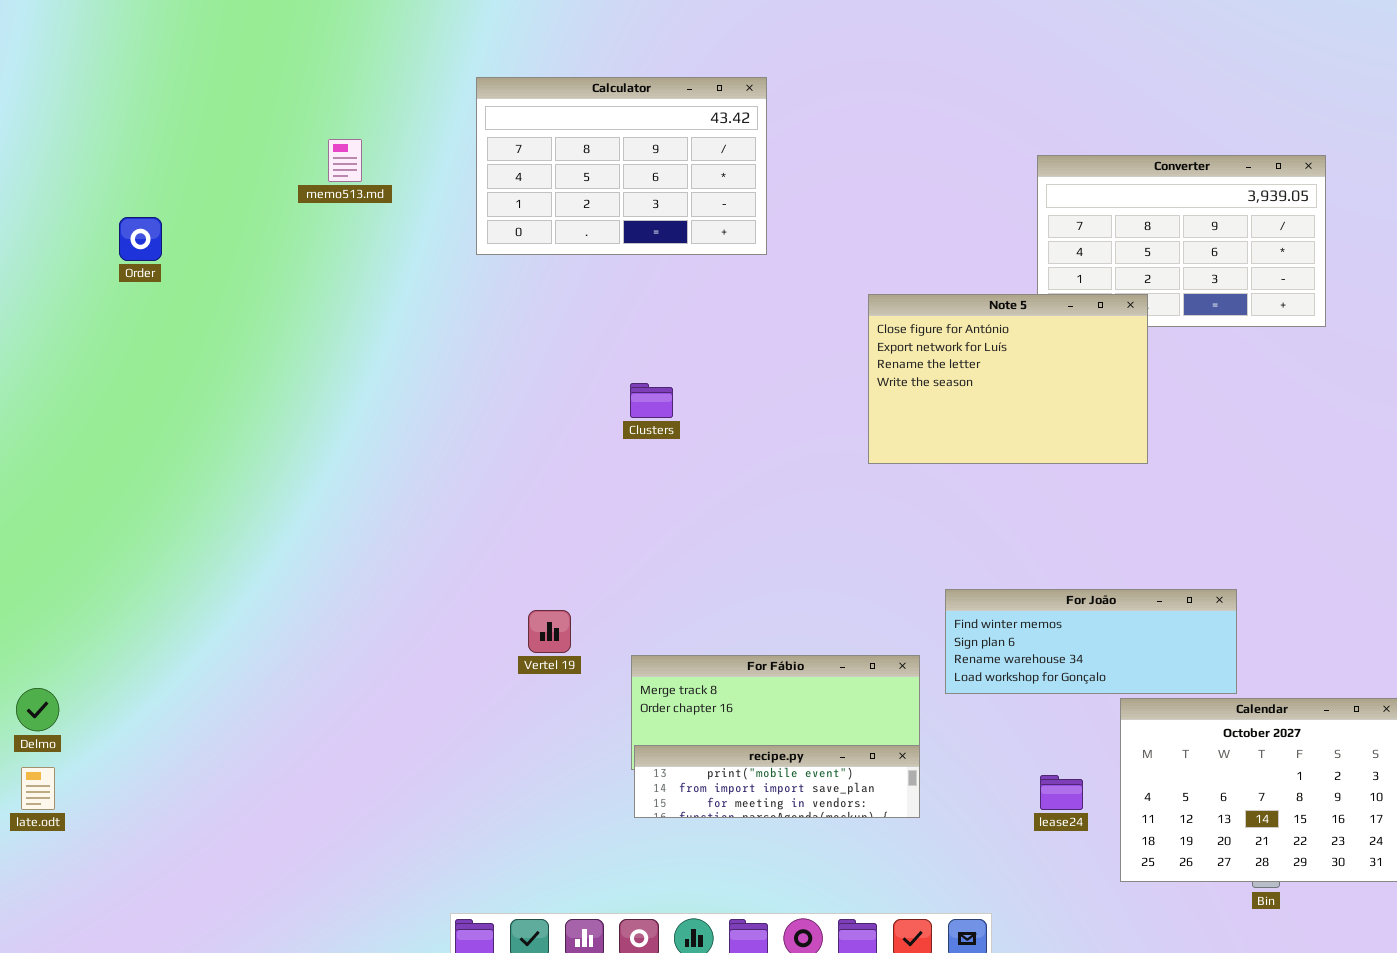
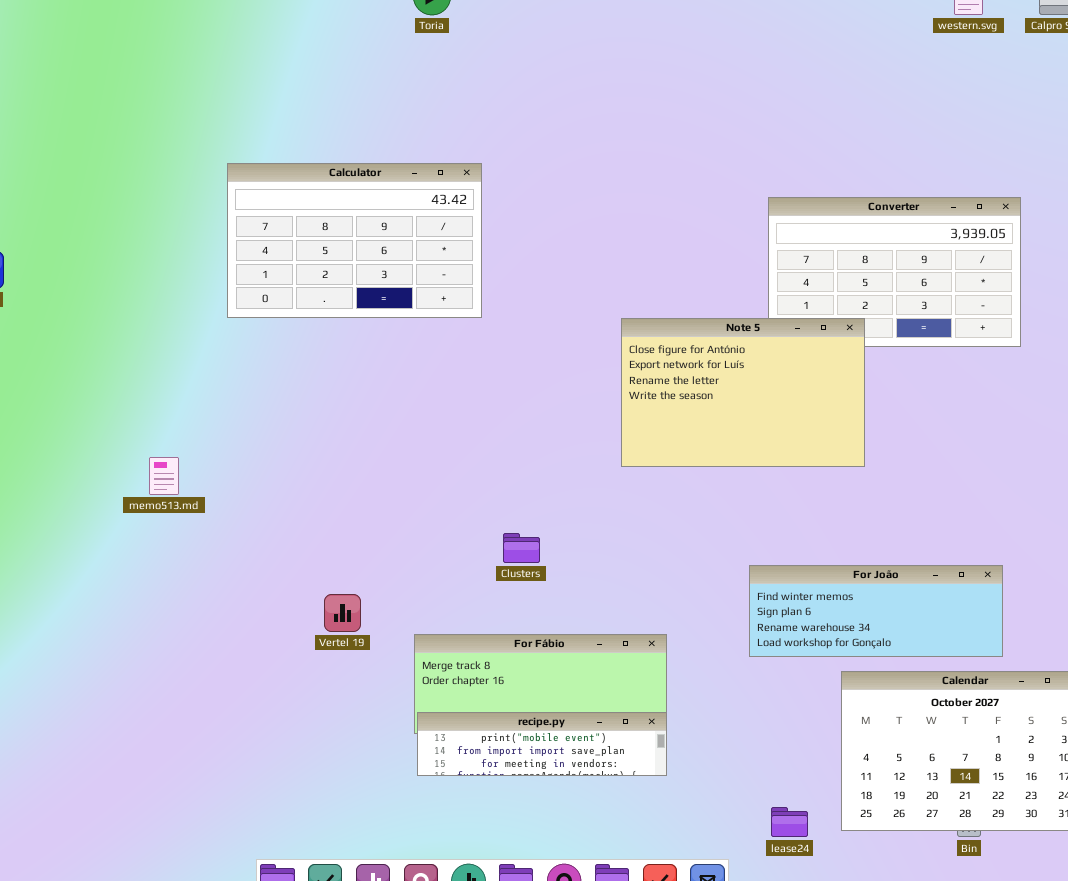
Calculator: [476,77,767,255] -> [227,163,482,318], moved
memo513.md: [328,139,362,182] -> [149,457,179,495], moved
Clusters: [630,383,673,418] -> [503,533,540,563], moved
For João: [945,589,1237,694] -> [749,565,1003,657], moved
lease24: [1040,775,1083,810] -> [771,807,808,837], moved

